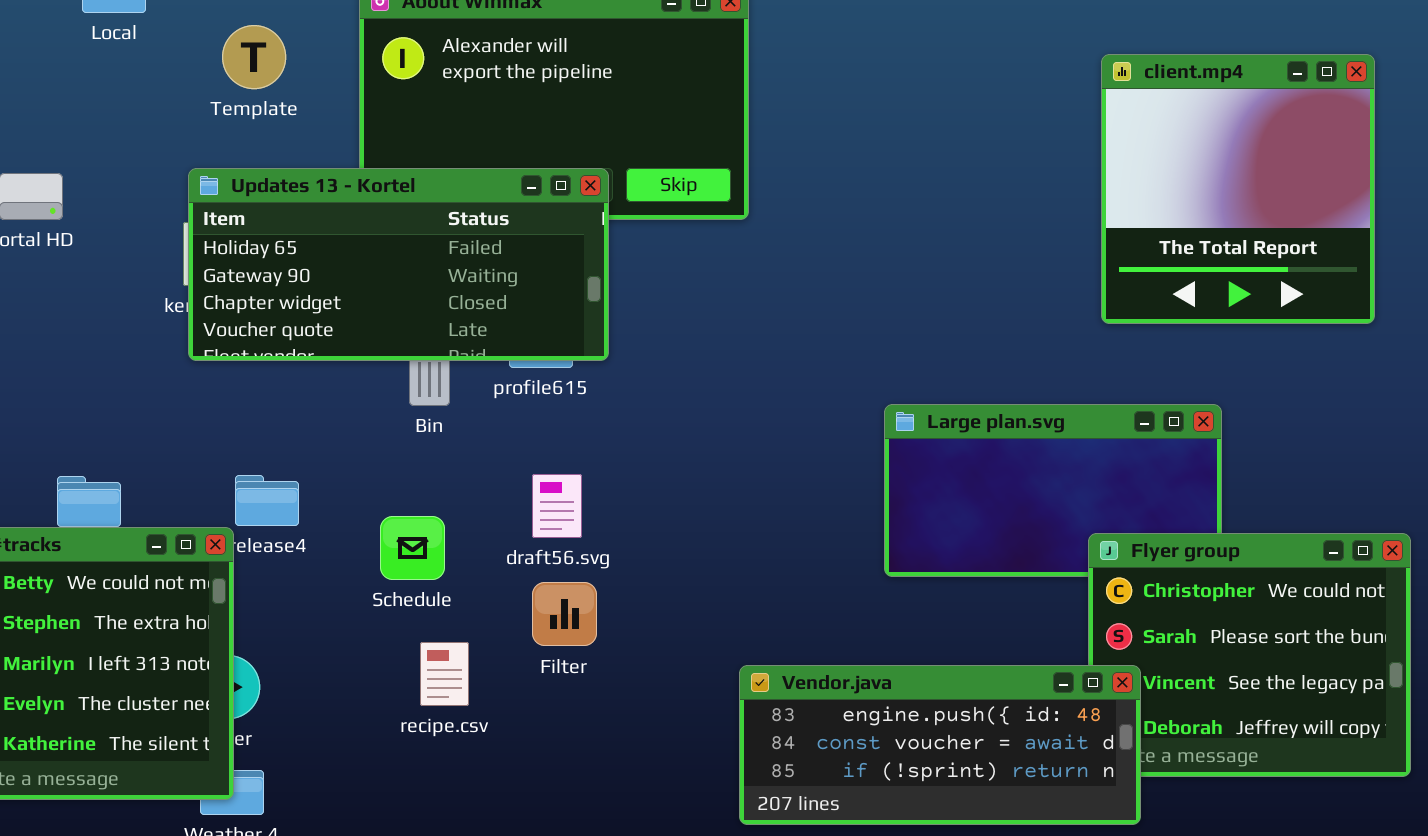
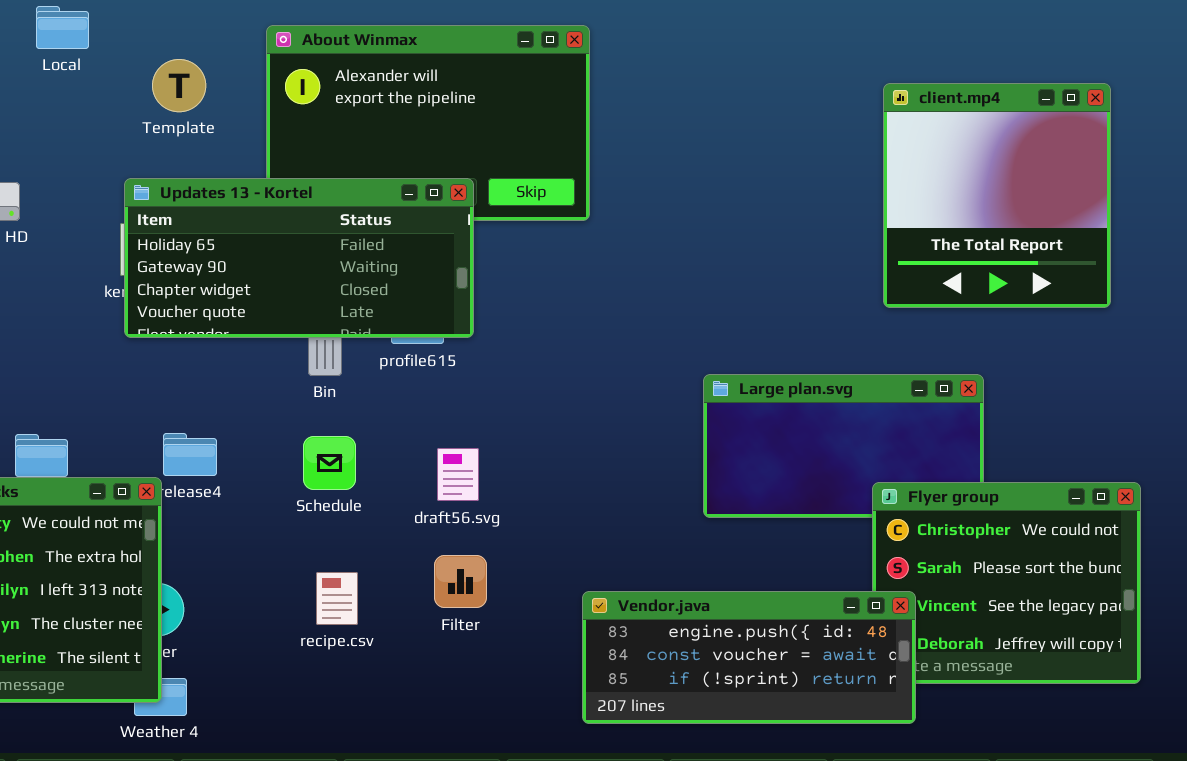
draft56.svg: [532,474,582,538] -> [437,448,479,501], moved
Schedule: [380,516,445,580] -> [303,436,356,490], moved
Filter: [532,582,597,646] -> [434,555,487,608], moved

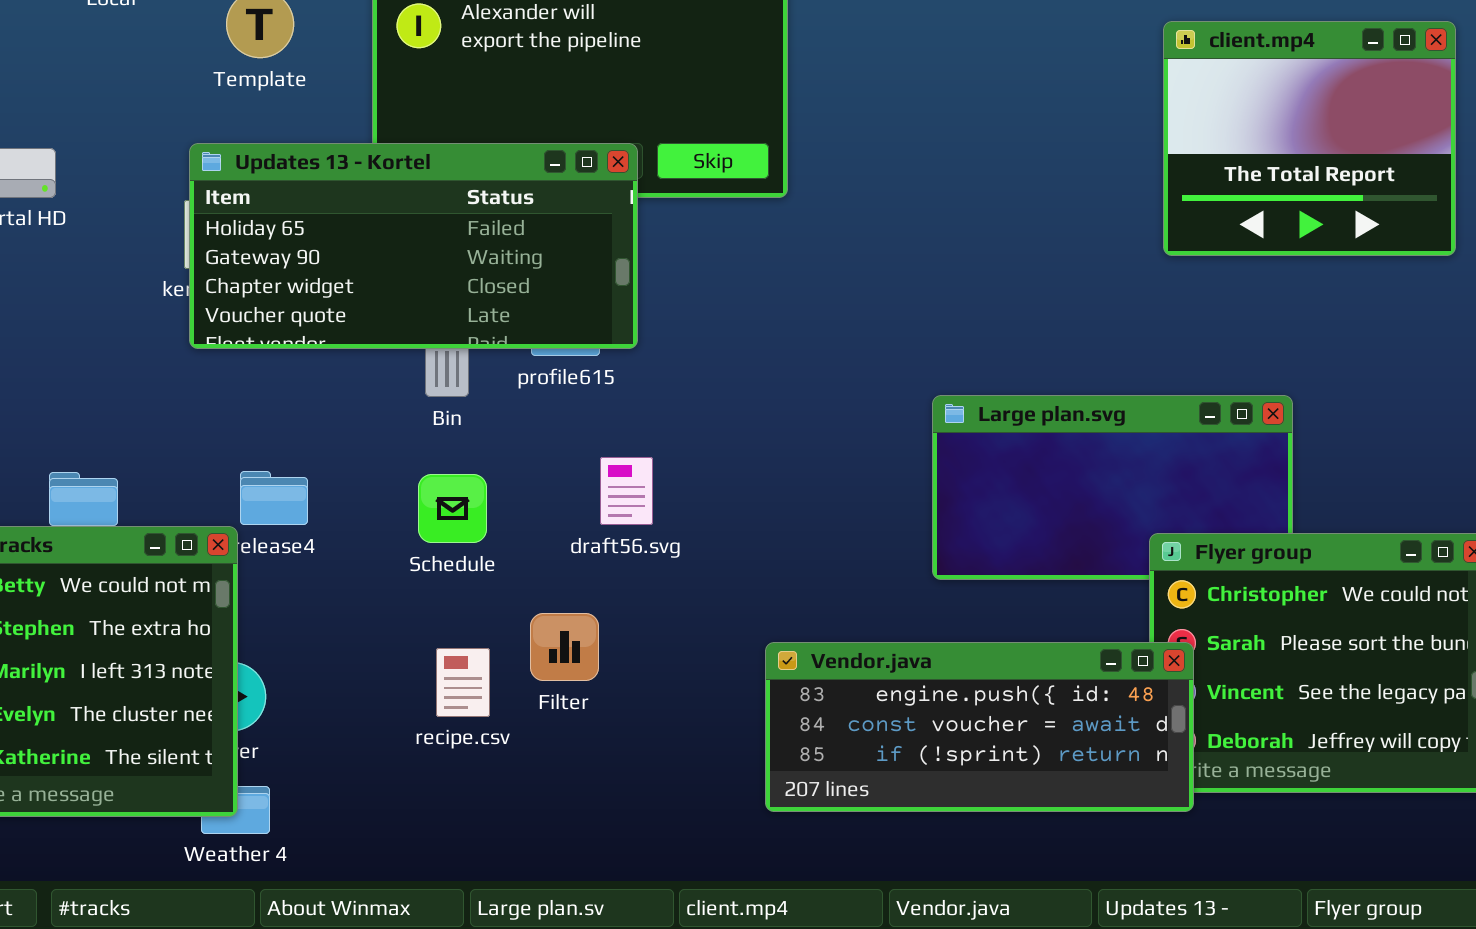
client.mp4: [883,83,1111,308] -> [1163,21,1456,256], resized
draft56.svg: [437,448,479,501] -> [600,457,653,525], moved
Filter: [434,555,487,608] -> [530,613,599,681], moved
Vendor.java: [582,591,916,724] -> [765,642,1194,812], moved

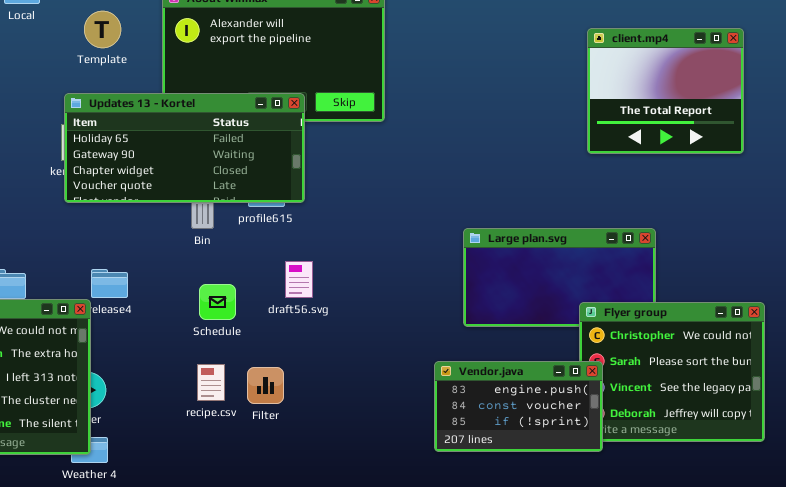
Schedule: [418,474,487,543] -> [199,284,236,320], moved
Filter: [530,613,599,681] -> [247,367,284,404], moved
Vendor.java: [765,642,1194,812] -> [434,361,603,452], resized

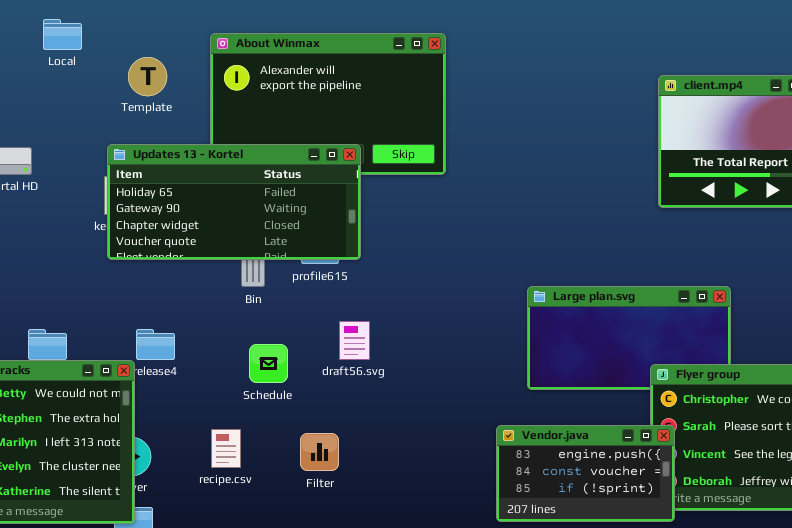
recipe.csv: [197,364,225,401] -> [211,429,241,468], moved

